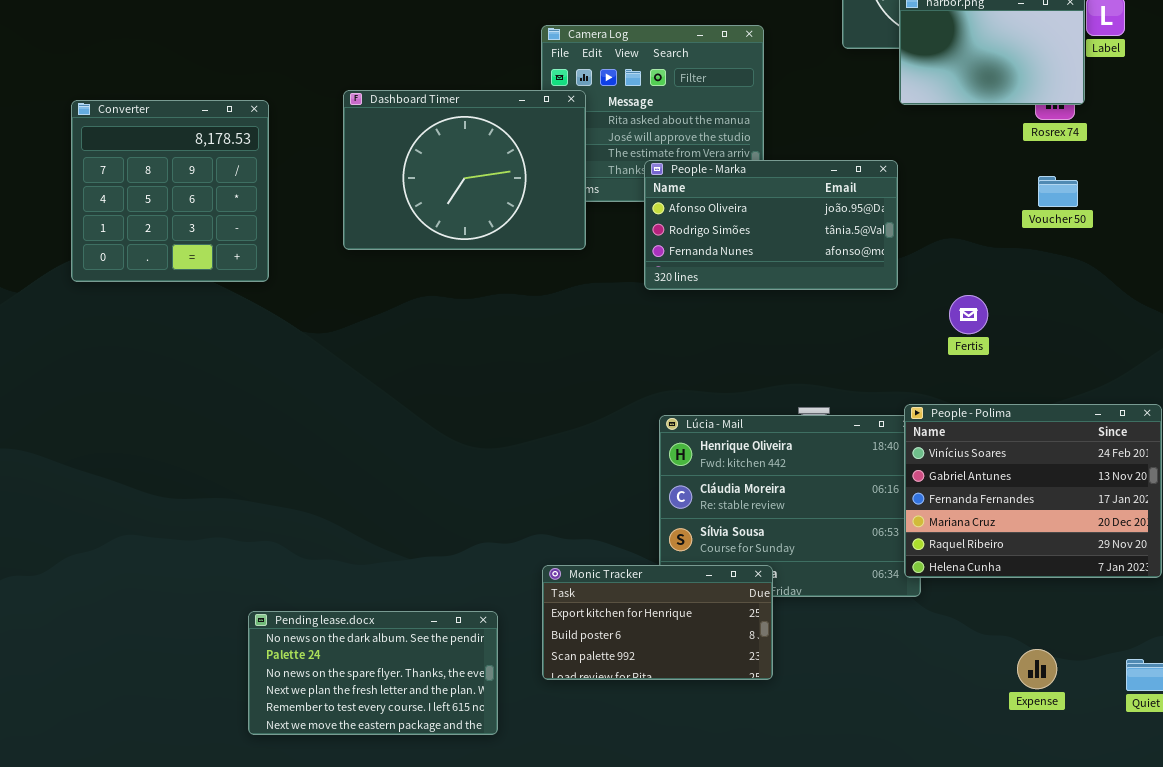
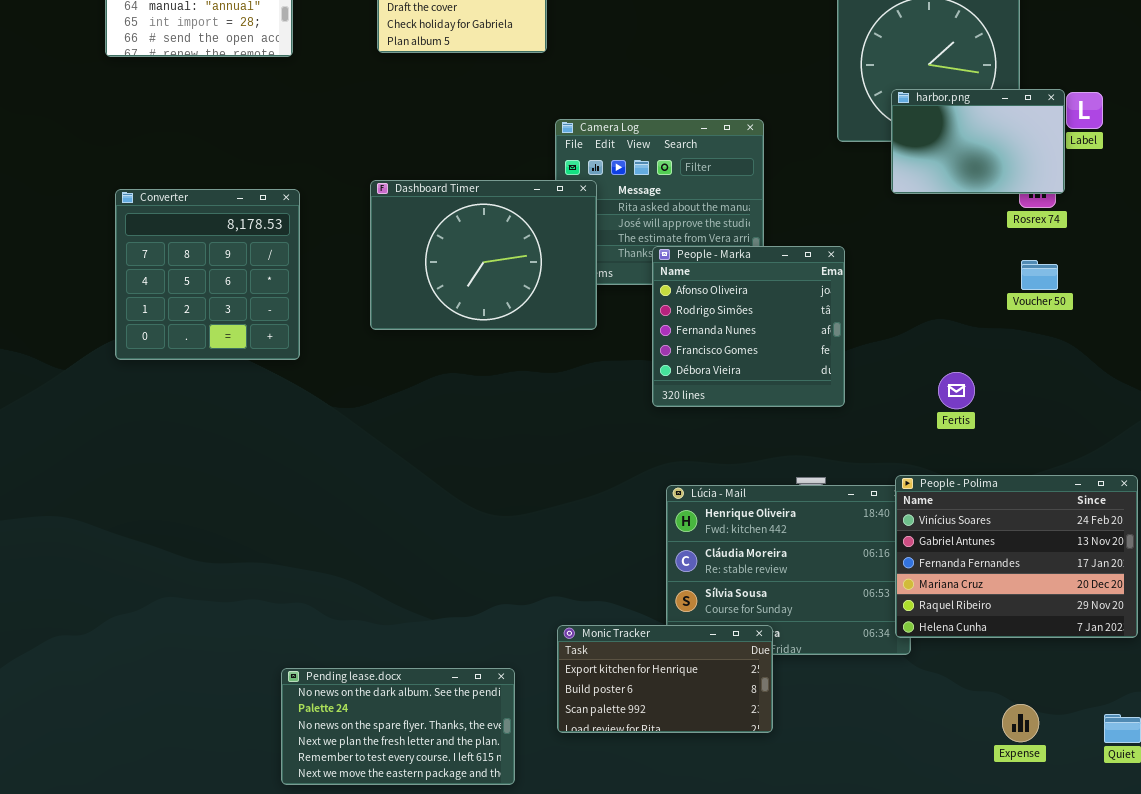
People - Marka: [644,160,898,290] -> [652,246,845,407], resized

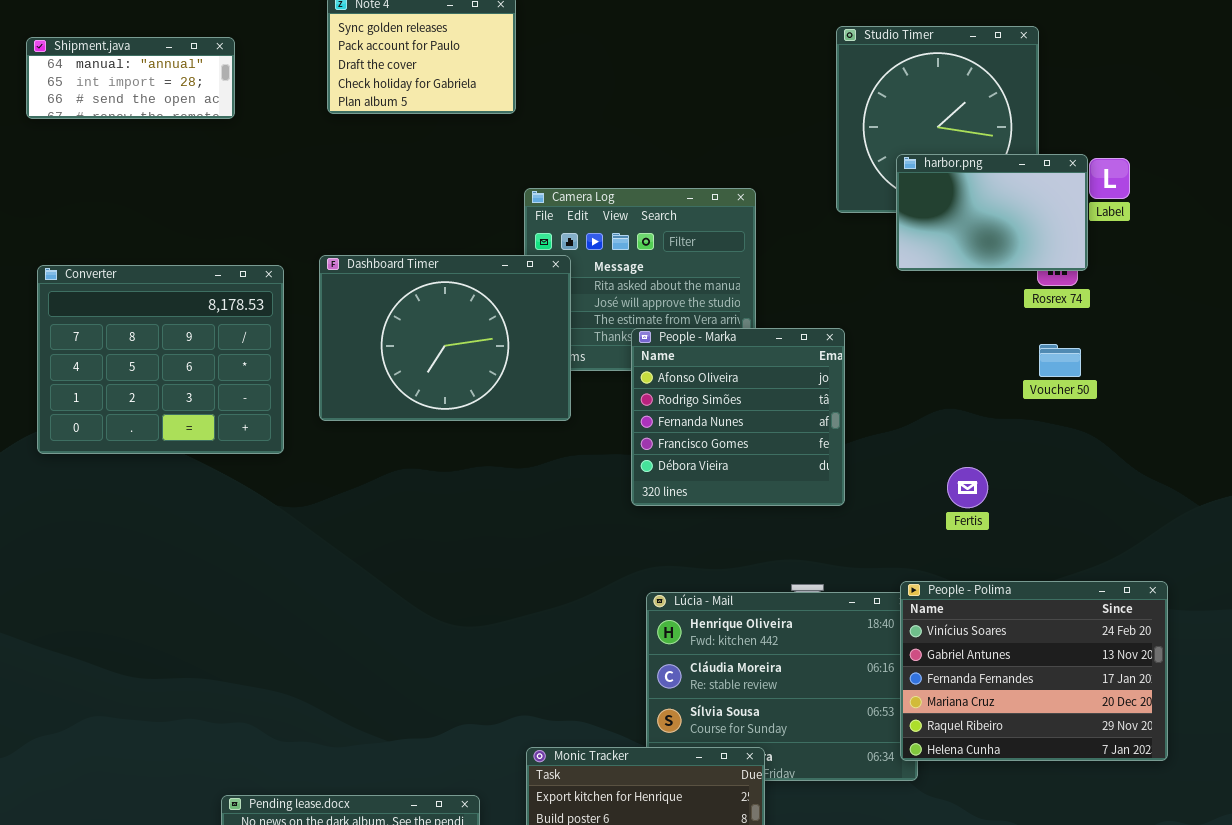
Converter: [115,189,300,360] -> [37,265,284,454], resized

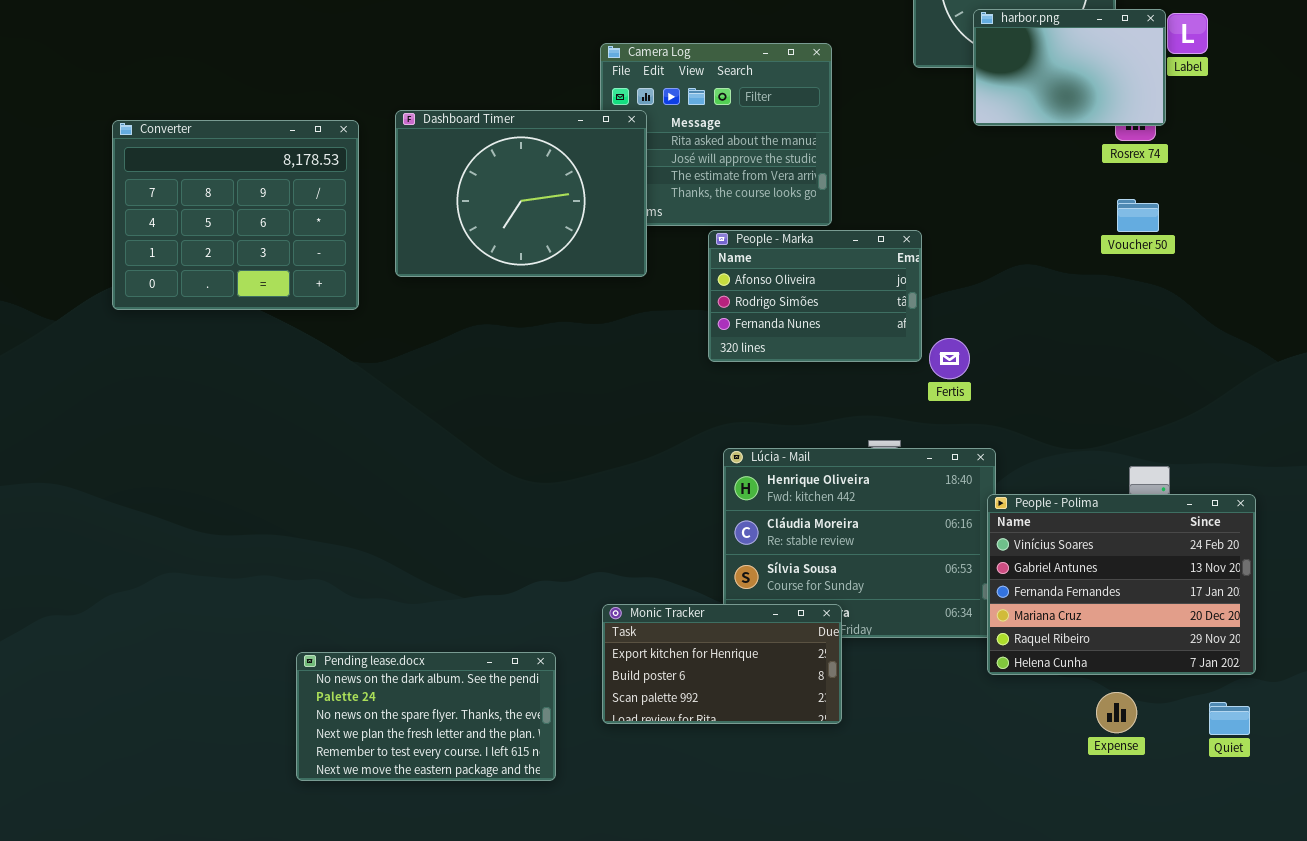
People - Marka: [631,328,845,506] -> [708,230,922,362], resized
Fertis: [947,467,988,508] -> [929,338,970,379], moved
People - Polima: [900,581,1168,761] -> [987,494,1256,675], moved

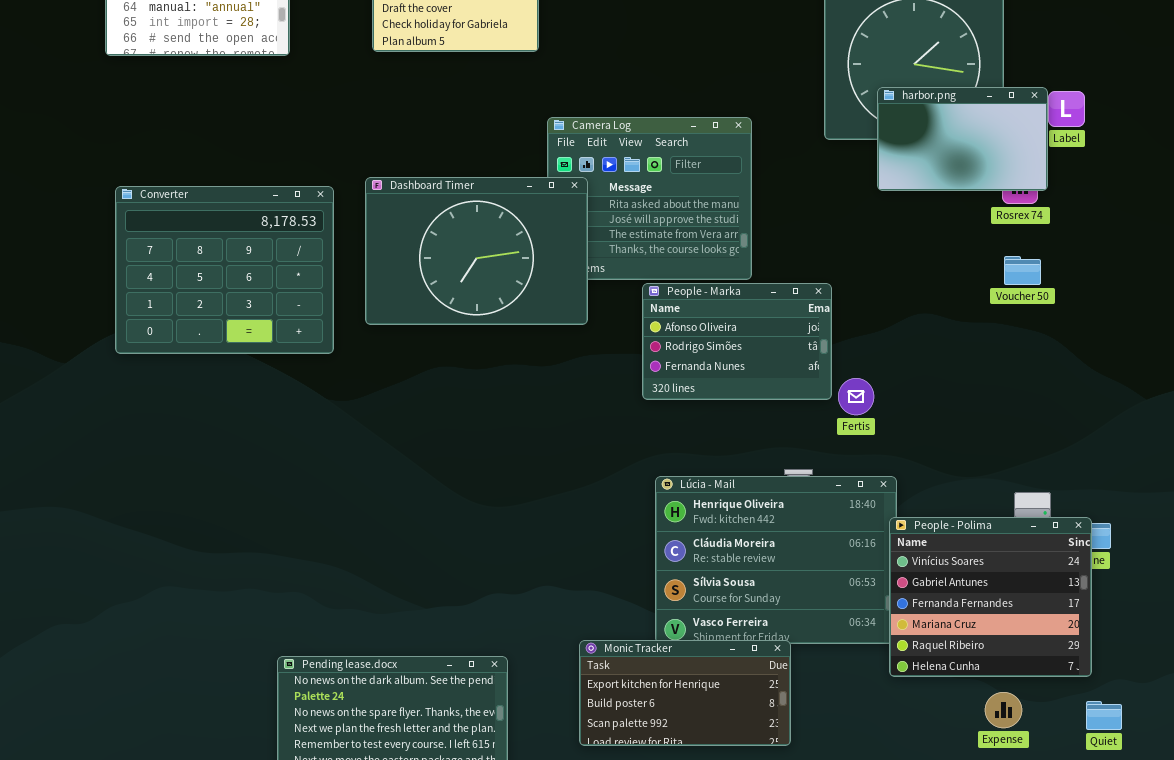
People - Polima: [987,494,1256,675] -> [889,517,1092,677], resized
Monic Tracker: [602,604,842,724] -> [579,640,791,746], moved

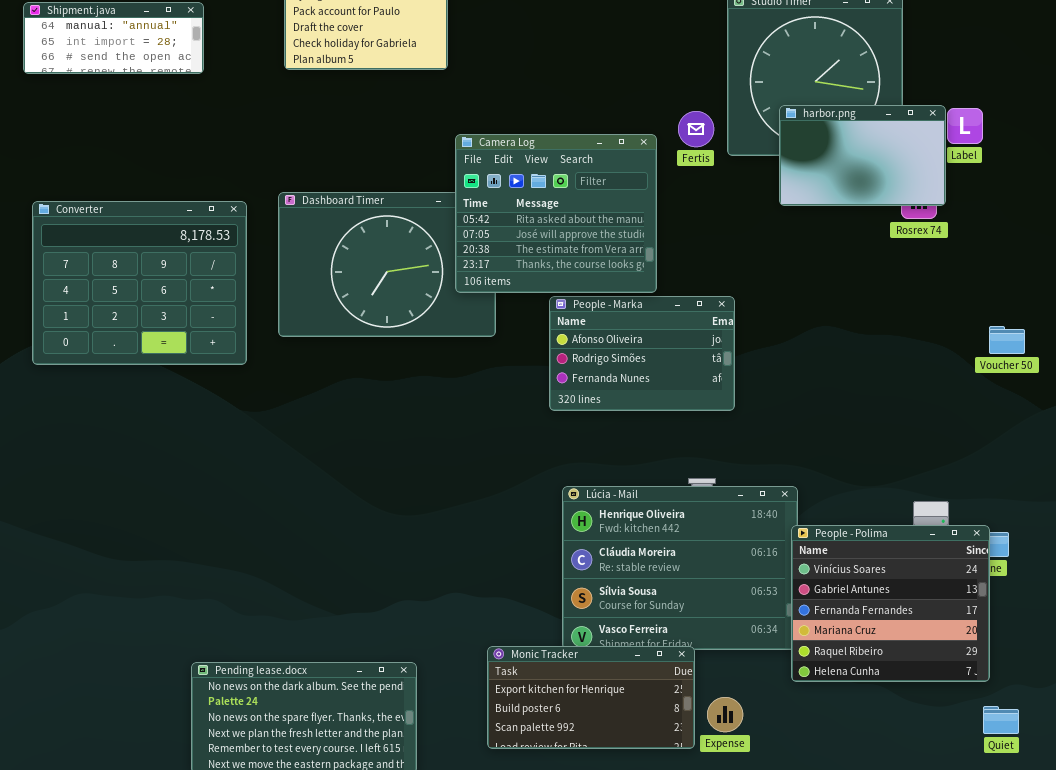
Camera Log: [547,117,752,280] -> [455,134,657,293], raised
Voucher 50: [1004,256,1041,285] -> [989,326,1025,354], moved
Fertis: [838,378,874,415] -> [678,111,714,147], moved
Expense: [985,692,1022,728] -> [707,697,743,732], moved

